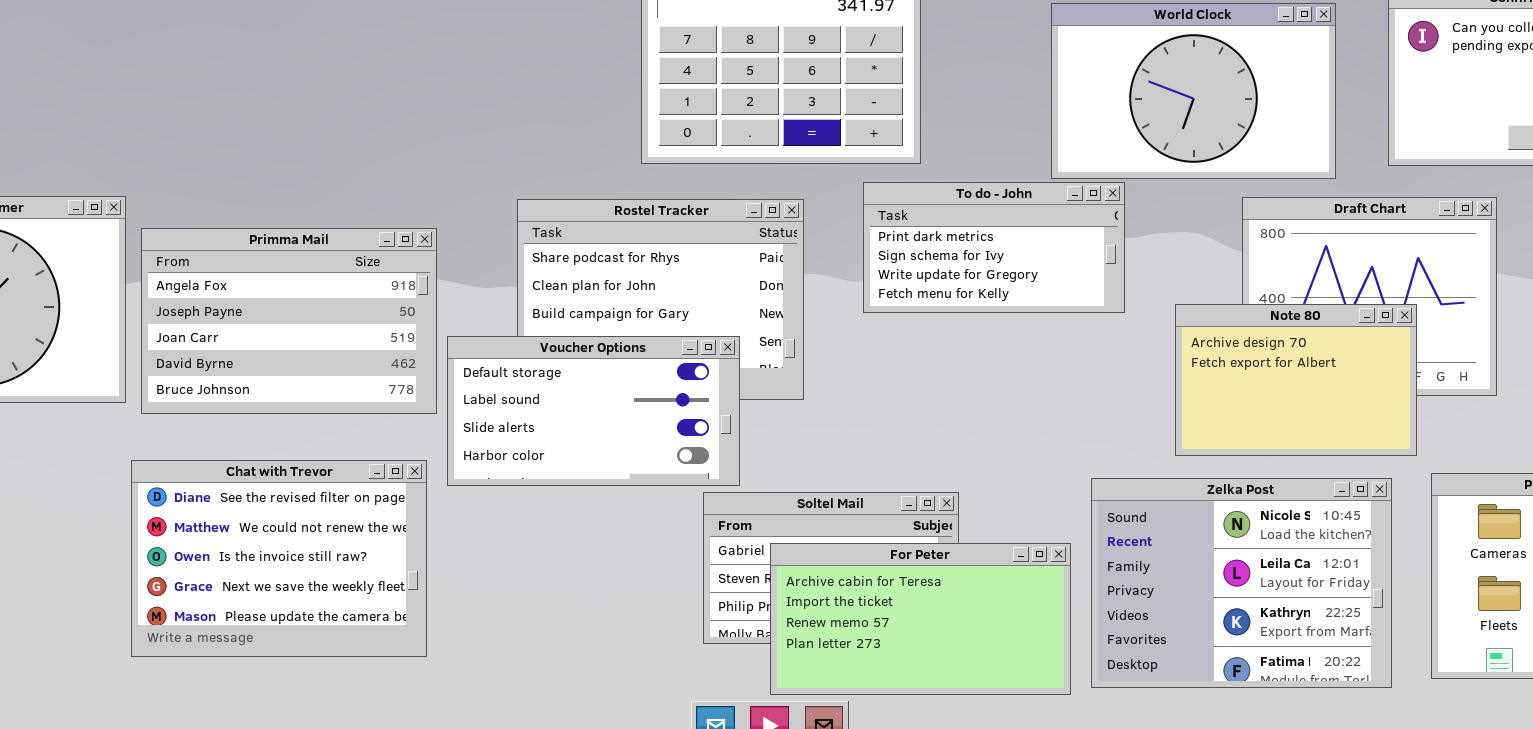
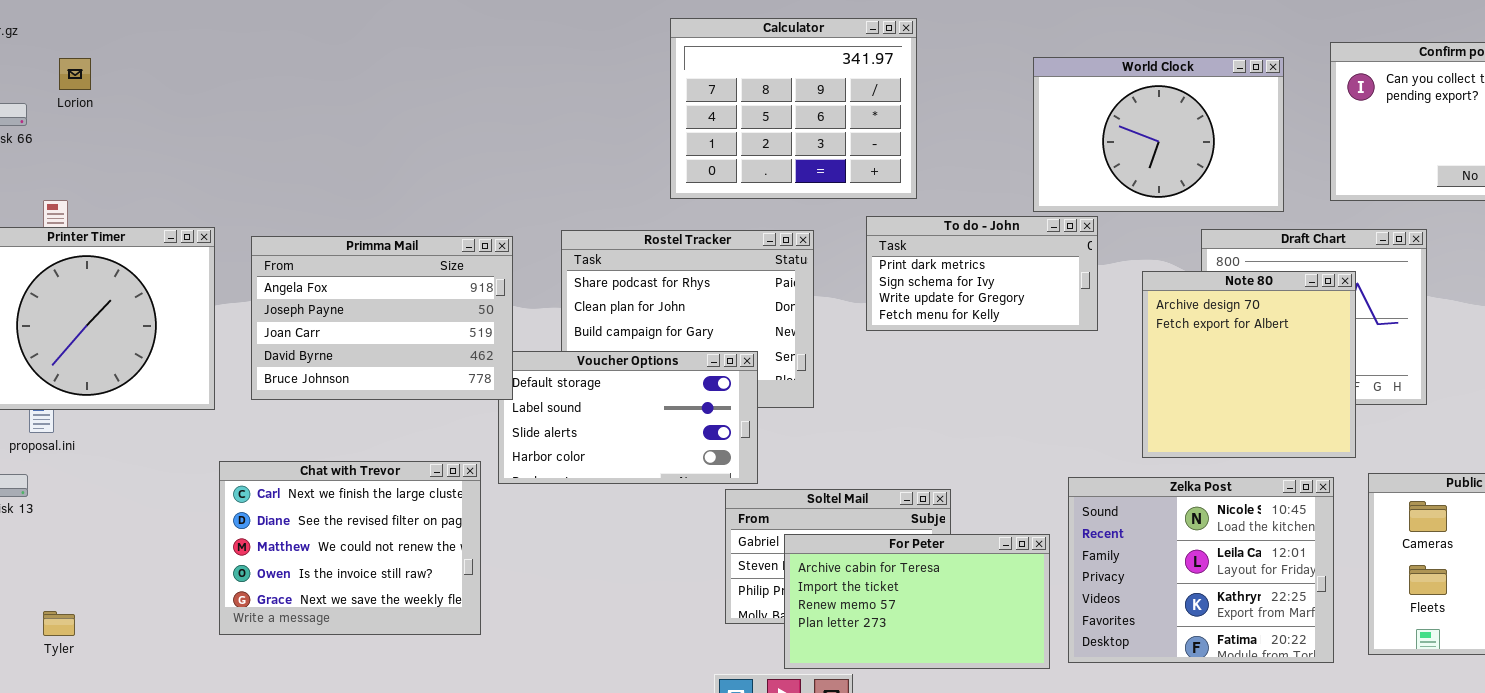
Primma Mail: [141,228,437,414] -> [251,236,513,400], moved
Note 80: [1175,304,1417,456] -> [1142,271,1356,458], resized
Chat with Trevor: [131,460,427,657] -> [219,461,481,635], scrolled up 1 row

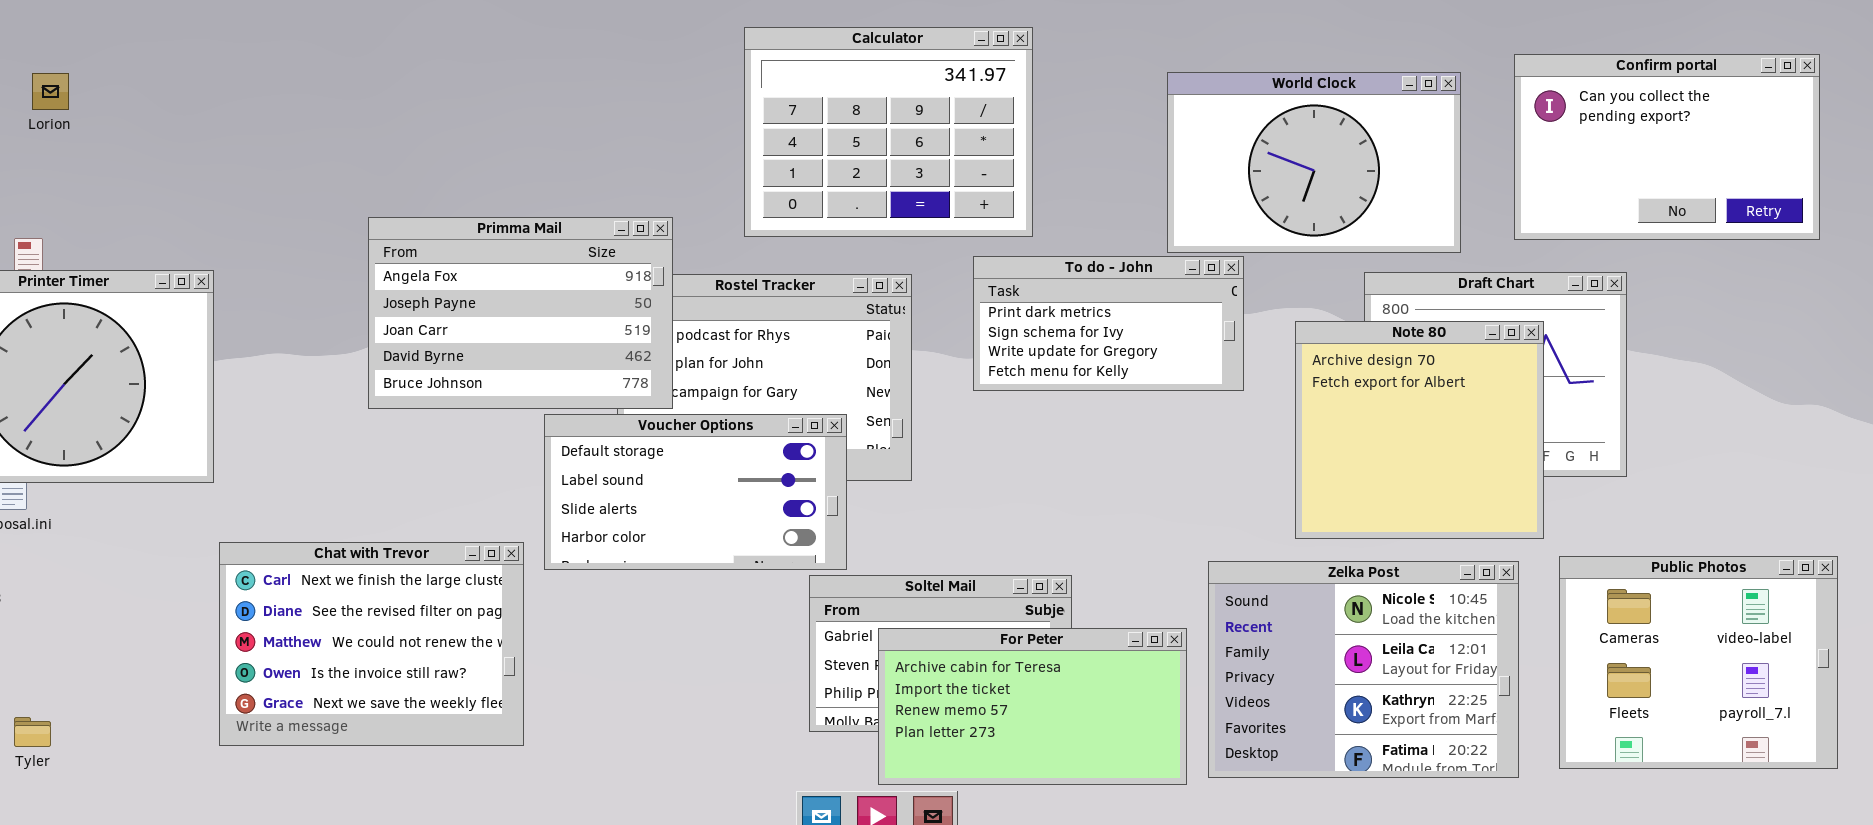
Primma Mail: [251,236,513,400] -> [368,217,673,409], moved

